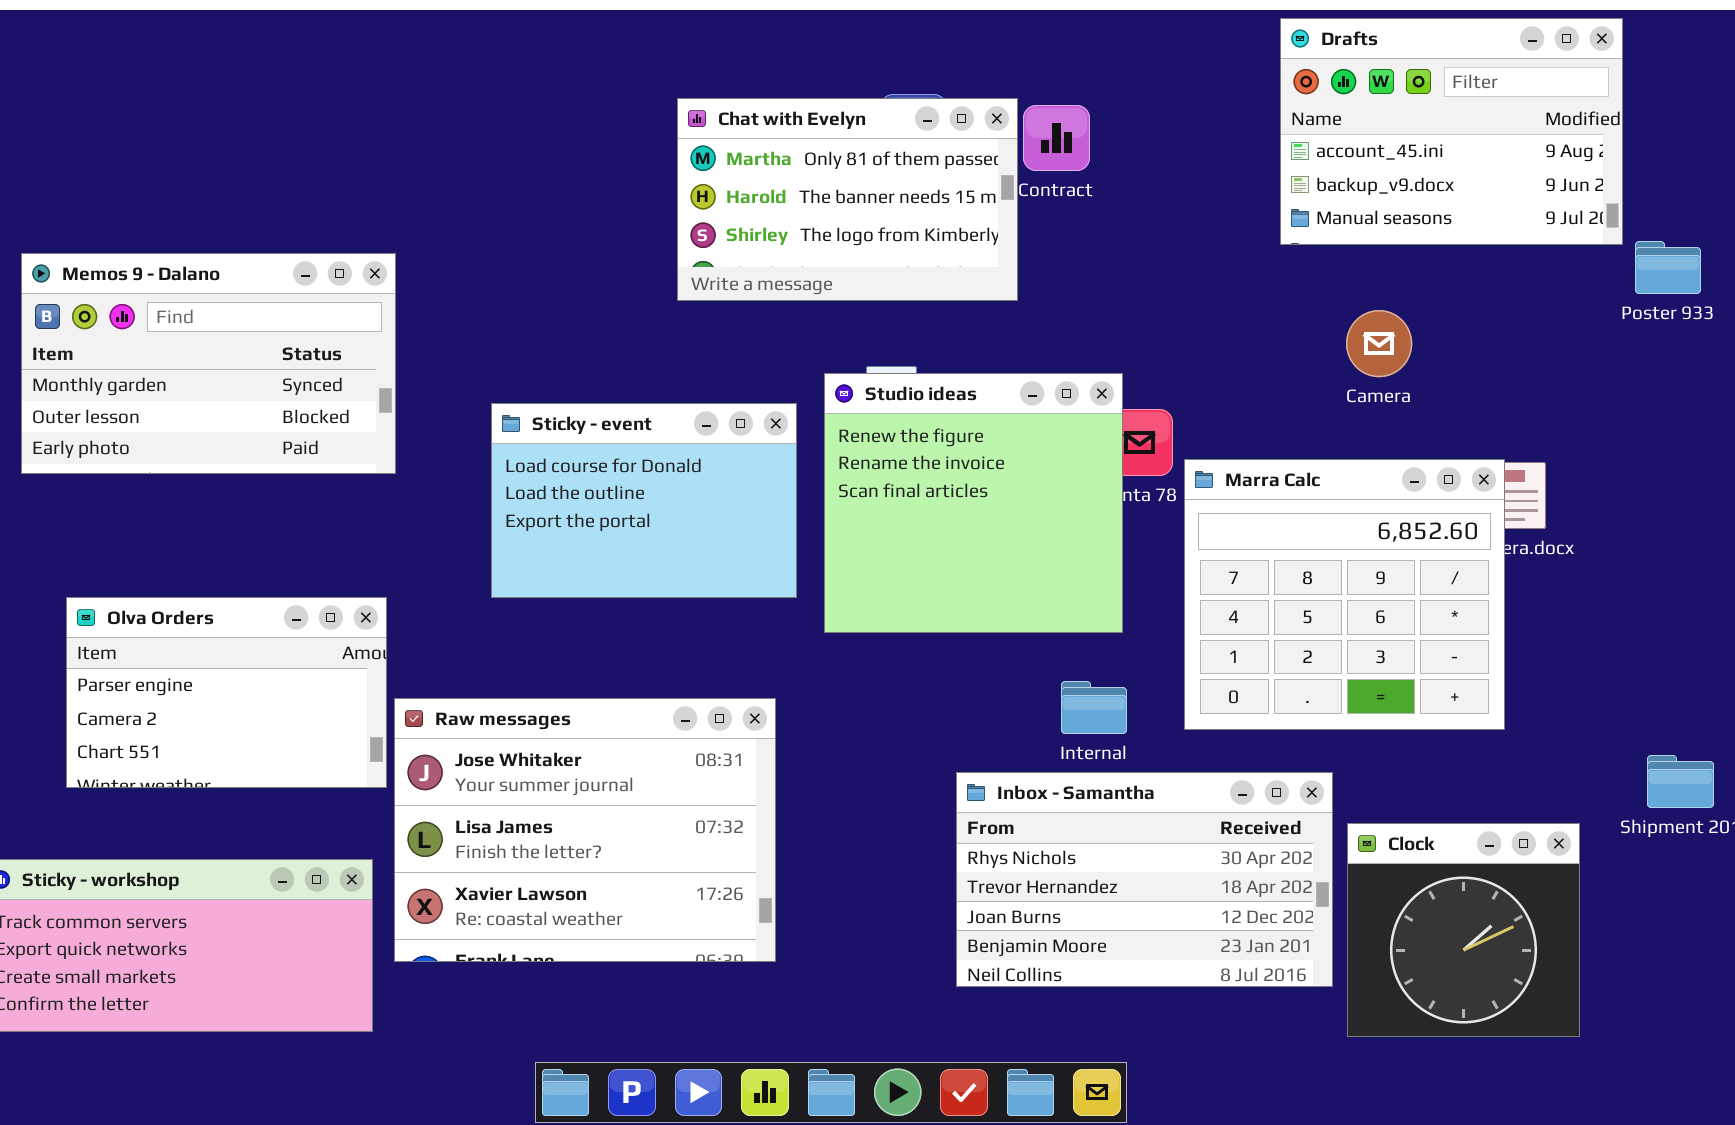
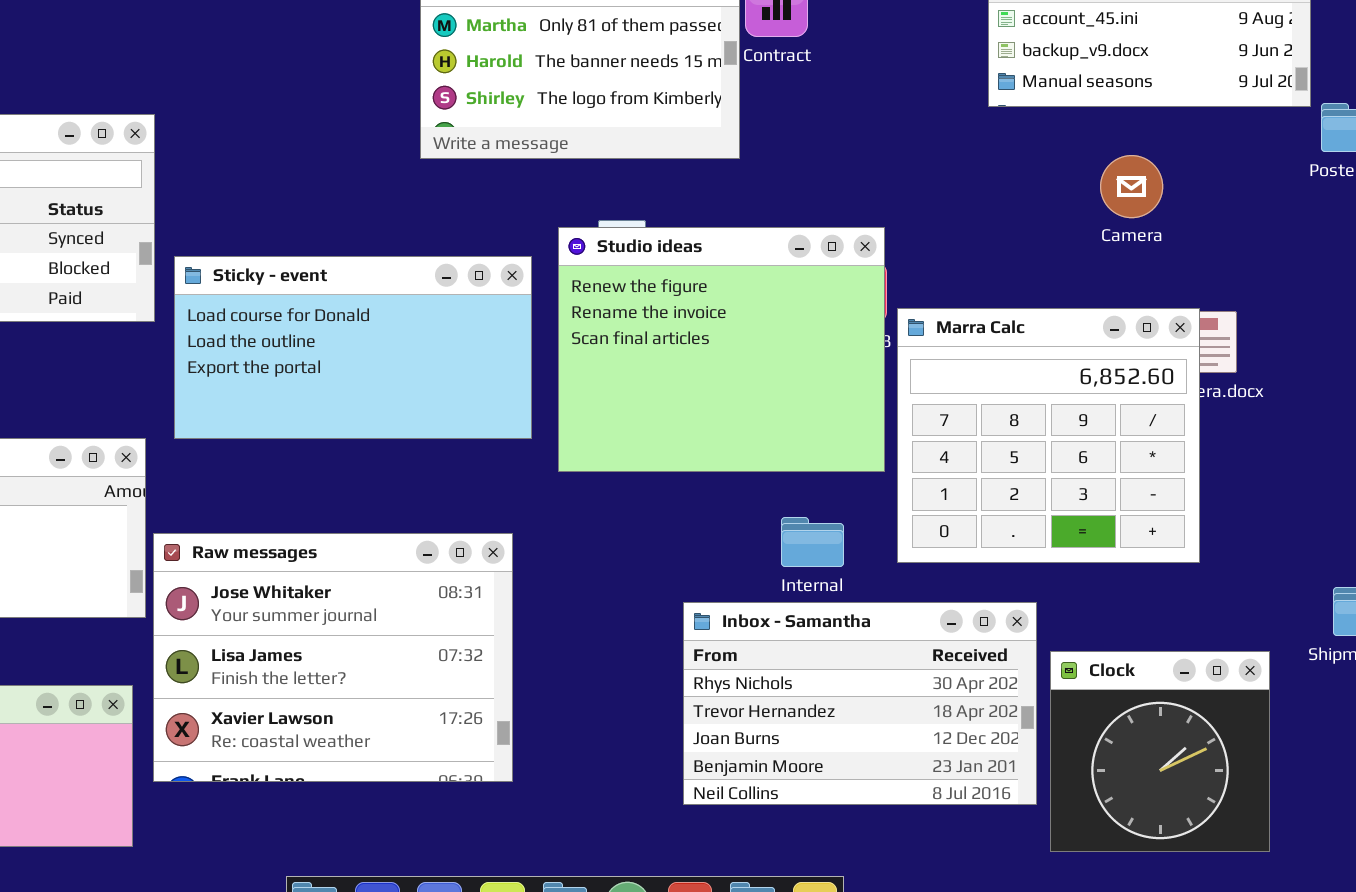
Camera: [1346,310,1412,377] -> [1100,155,1163,218], moved
Studio ideas: [824,373,1123,633] -> [558,227,885,472], resized
Sticky - event: [491,403,797,598] -> [174,256,532,439], resized

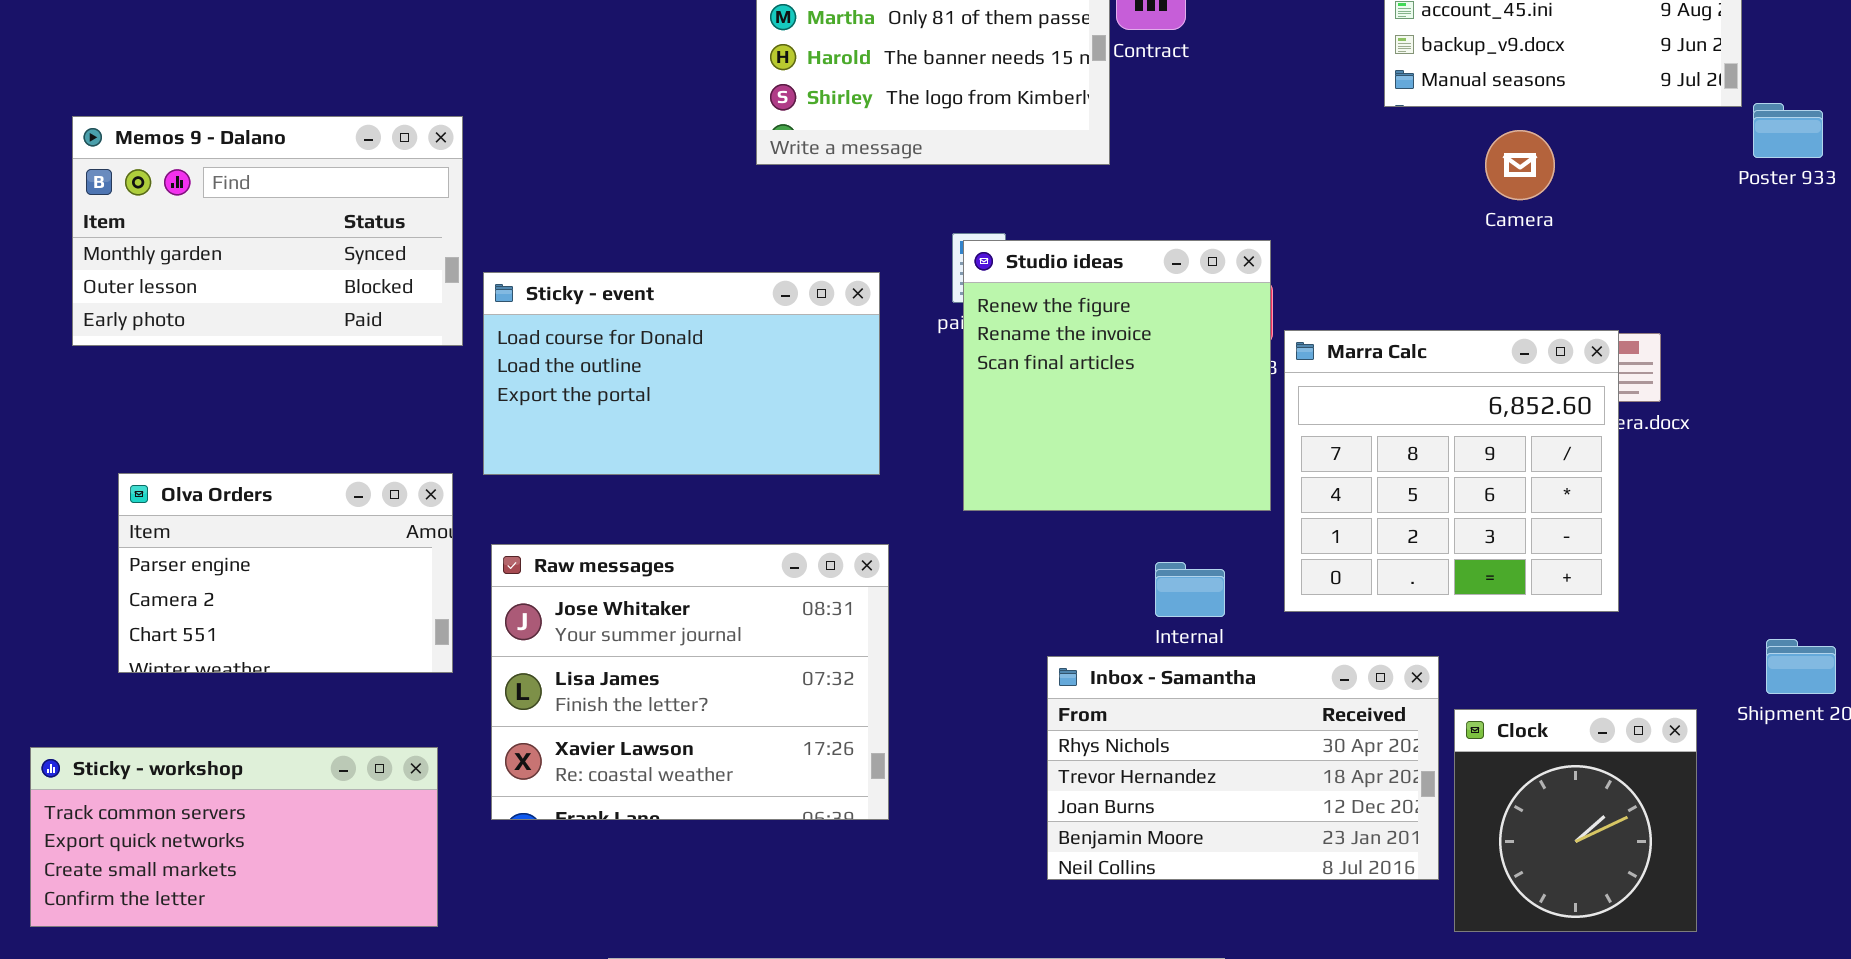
Camera: [1100,155,1163,218] -> [1485,130,1555,200], moved
Studio ideas: [558,227,885,472] -> [963,240,1271,511], resized
Raw messages: [153,533,513,782] -> [491,544,889,820], moved

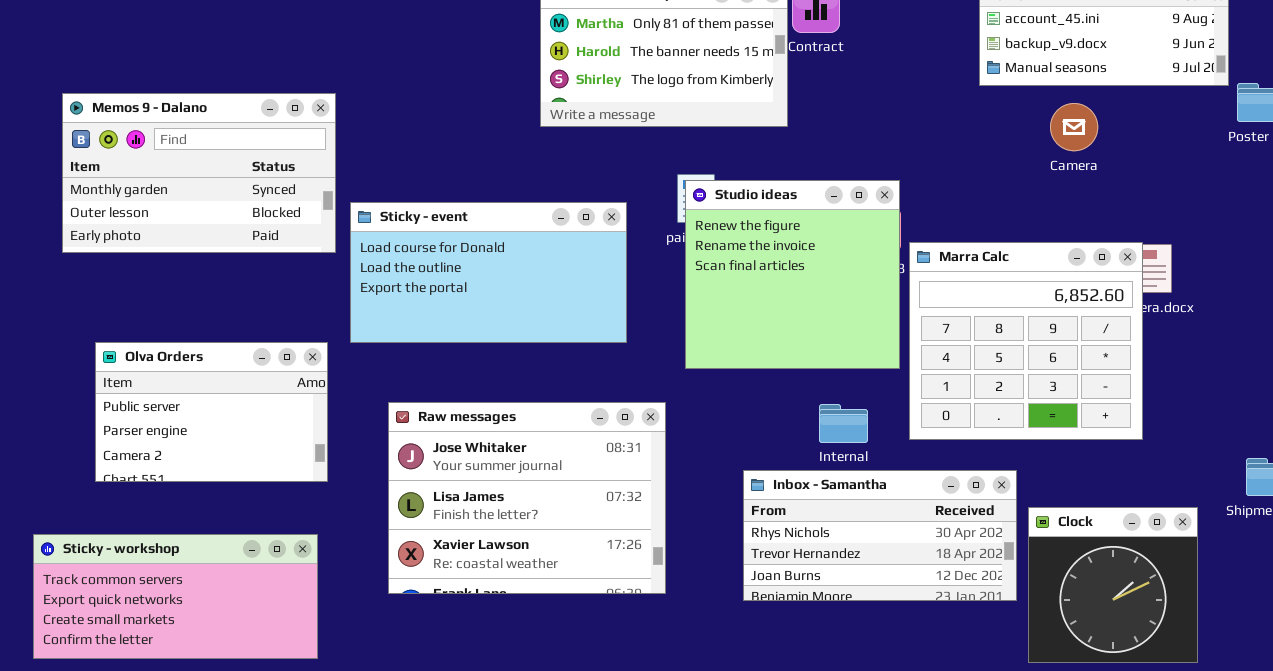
Olva Orders: [118,473,453,673] -> [95,342,328,482], scrolled up 1 row
Raw messages: [491,544,889,820] -> [388,402,666,594], moved
Inbox - Samantha: [1047,656,1439,880] -> [743,470,1017,601], resized

